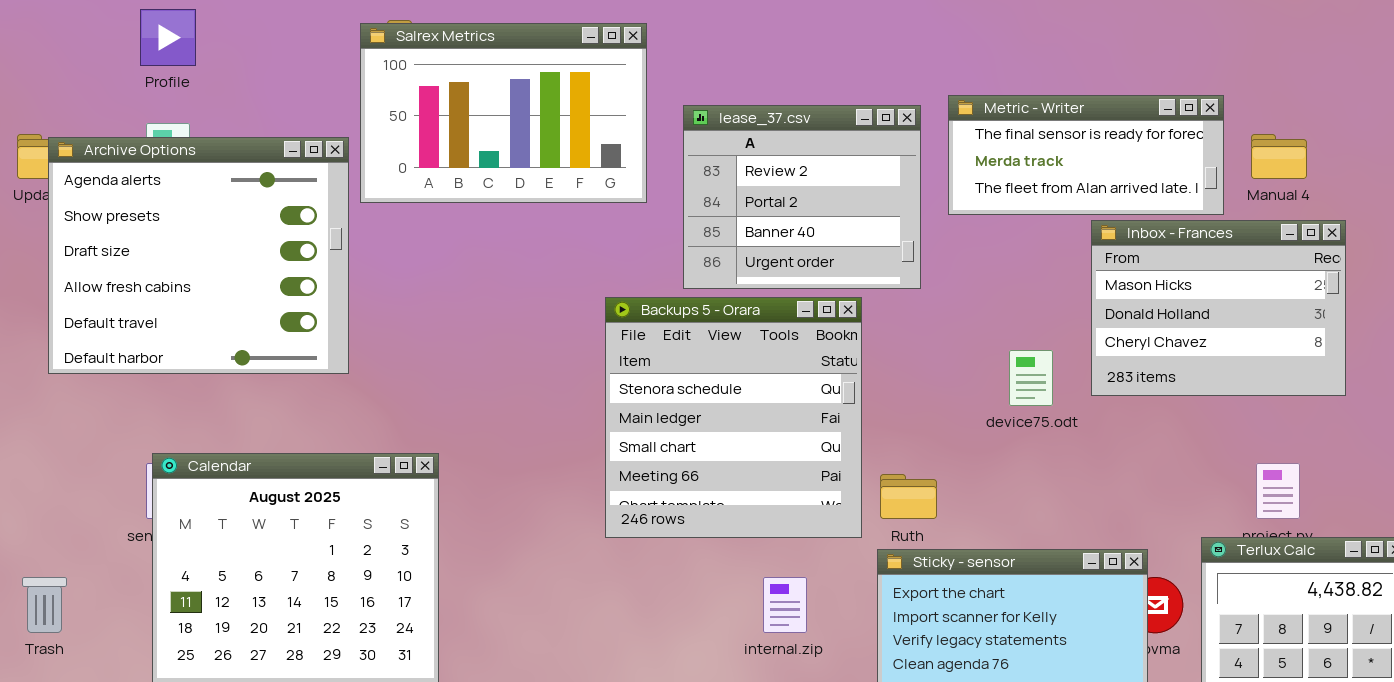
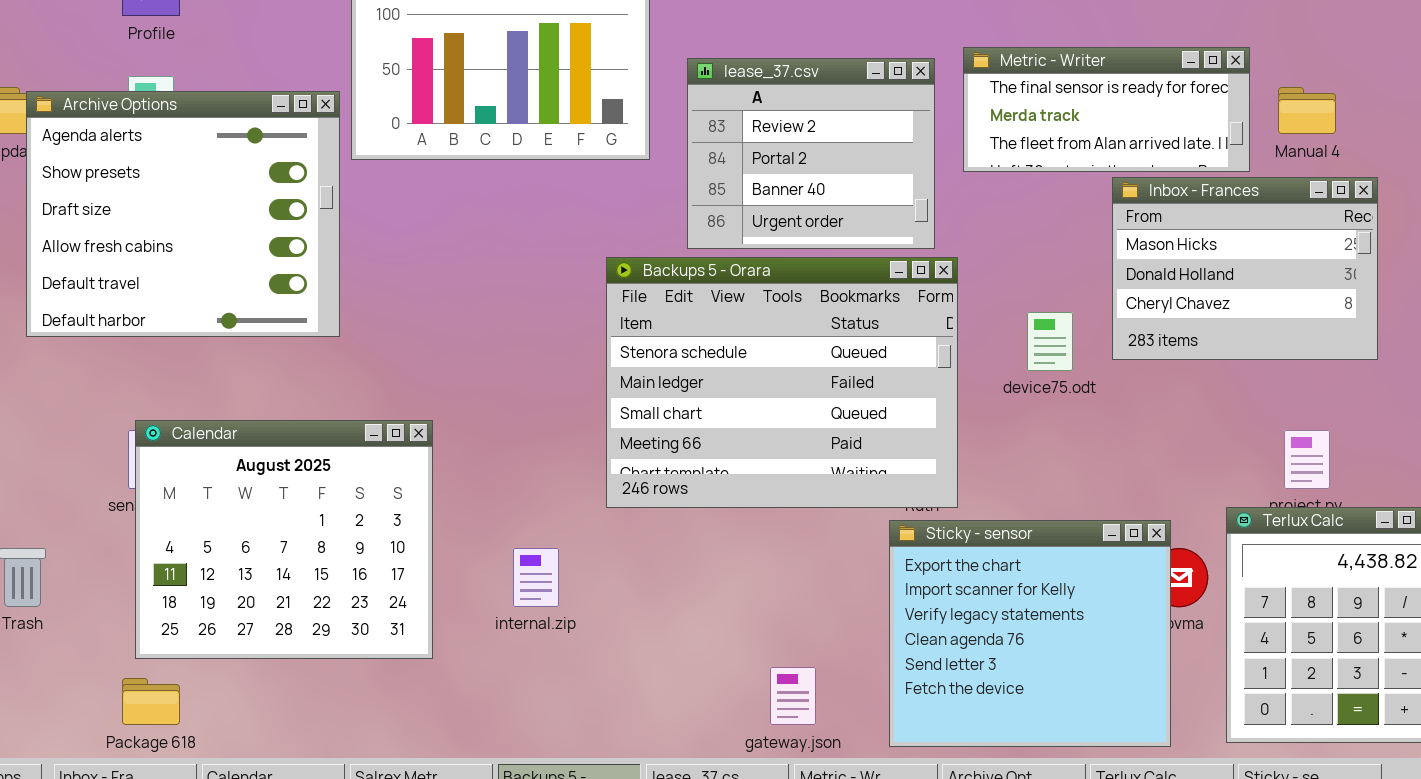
Backups 5 - Orara: [605,297,862,538] -> [606,257,958,508], resized
internal.zip: [763,577,807,633] -> [513,548,559,607], moved

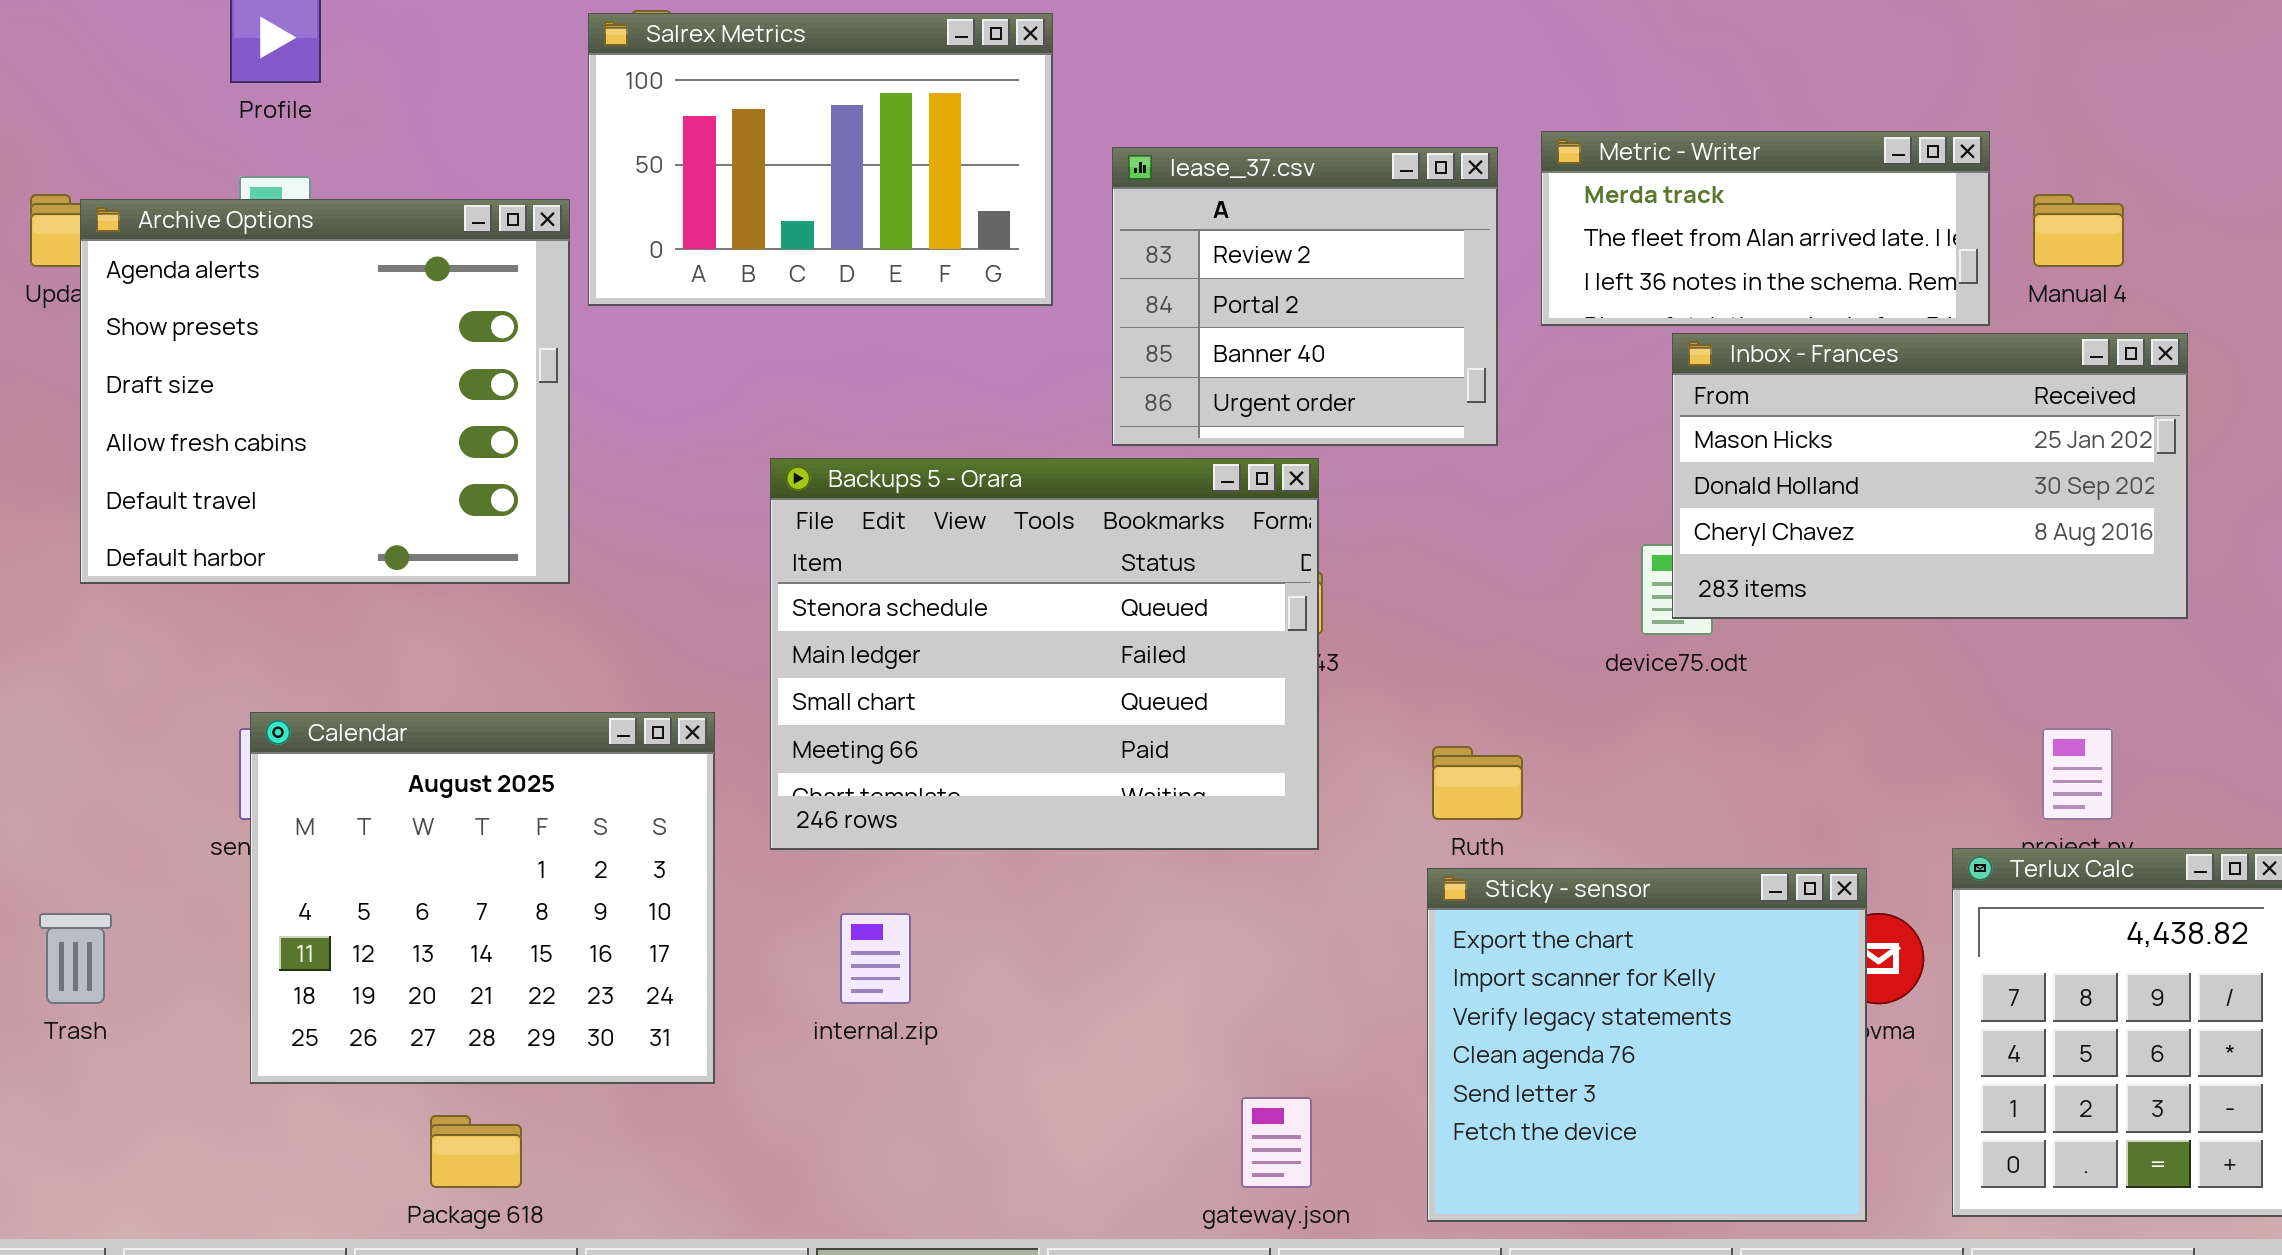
Metric - Writer: [963,47,1250,172] -> [1541,131,1990,326], scrolled down 1 row
Inbox - Frances: [1112,177,1378,360] -> [1672,333,2188,619], resized
Backups 5 - Orara: [606,257,958,508] -> [770,458,1319,850], moved
Package 618: [122,678,180,725] -> [430,1115,522,1188], moved

